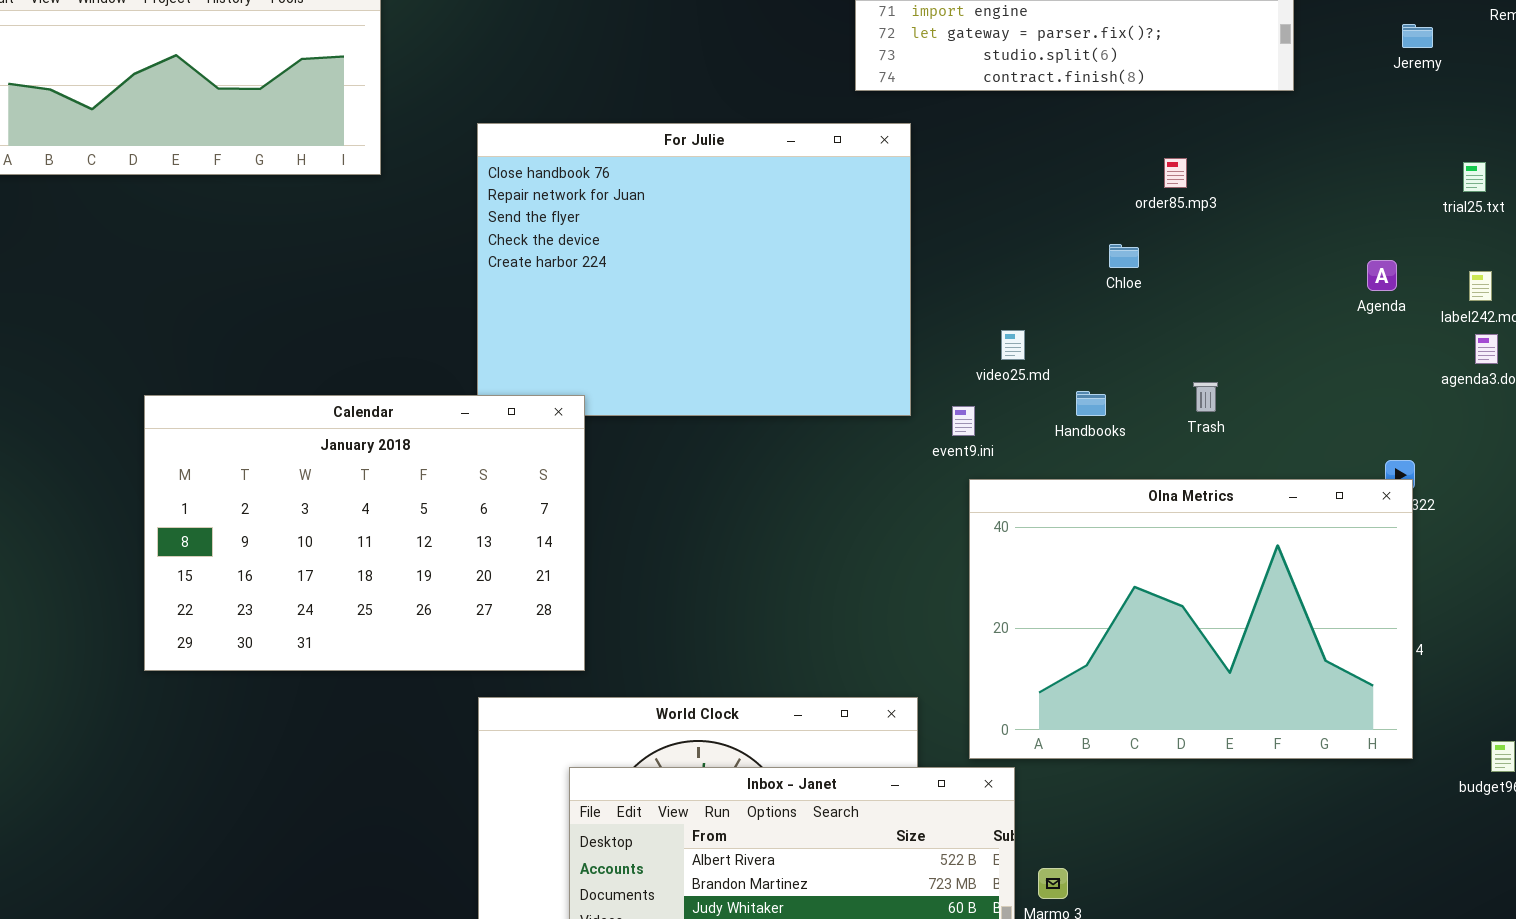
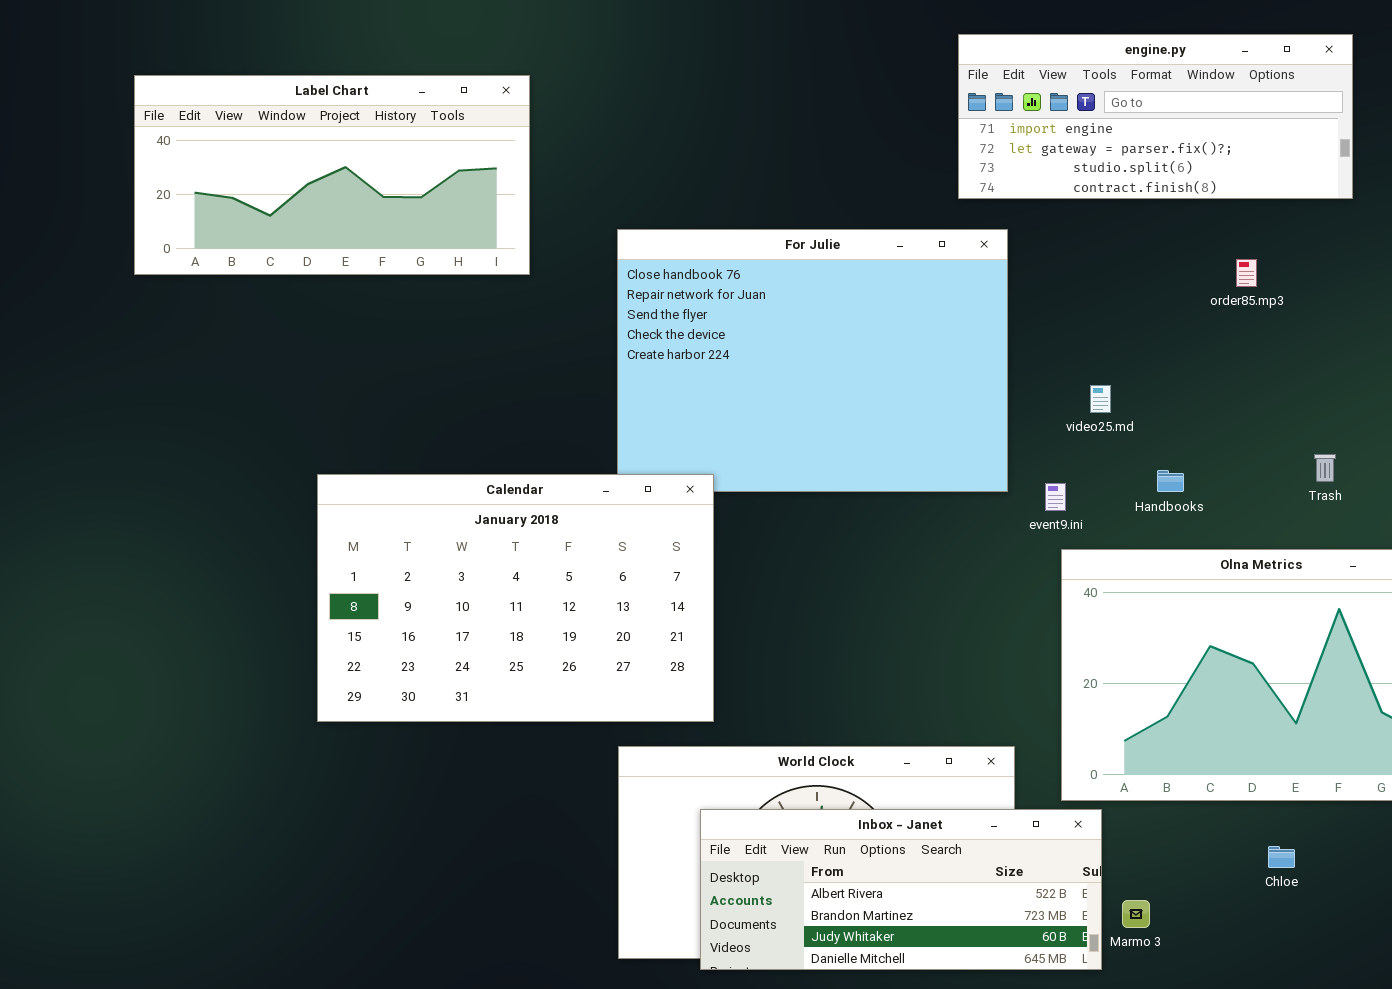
Chloe: [1109,244,1139,268] -> [1268,846,1295,868], moved
video25.md: [1001,330,1025,360] -> [1090,385,1111,413], moved
Trash: [1193,382,1218,412] -> [1314,454,1336,482], moved

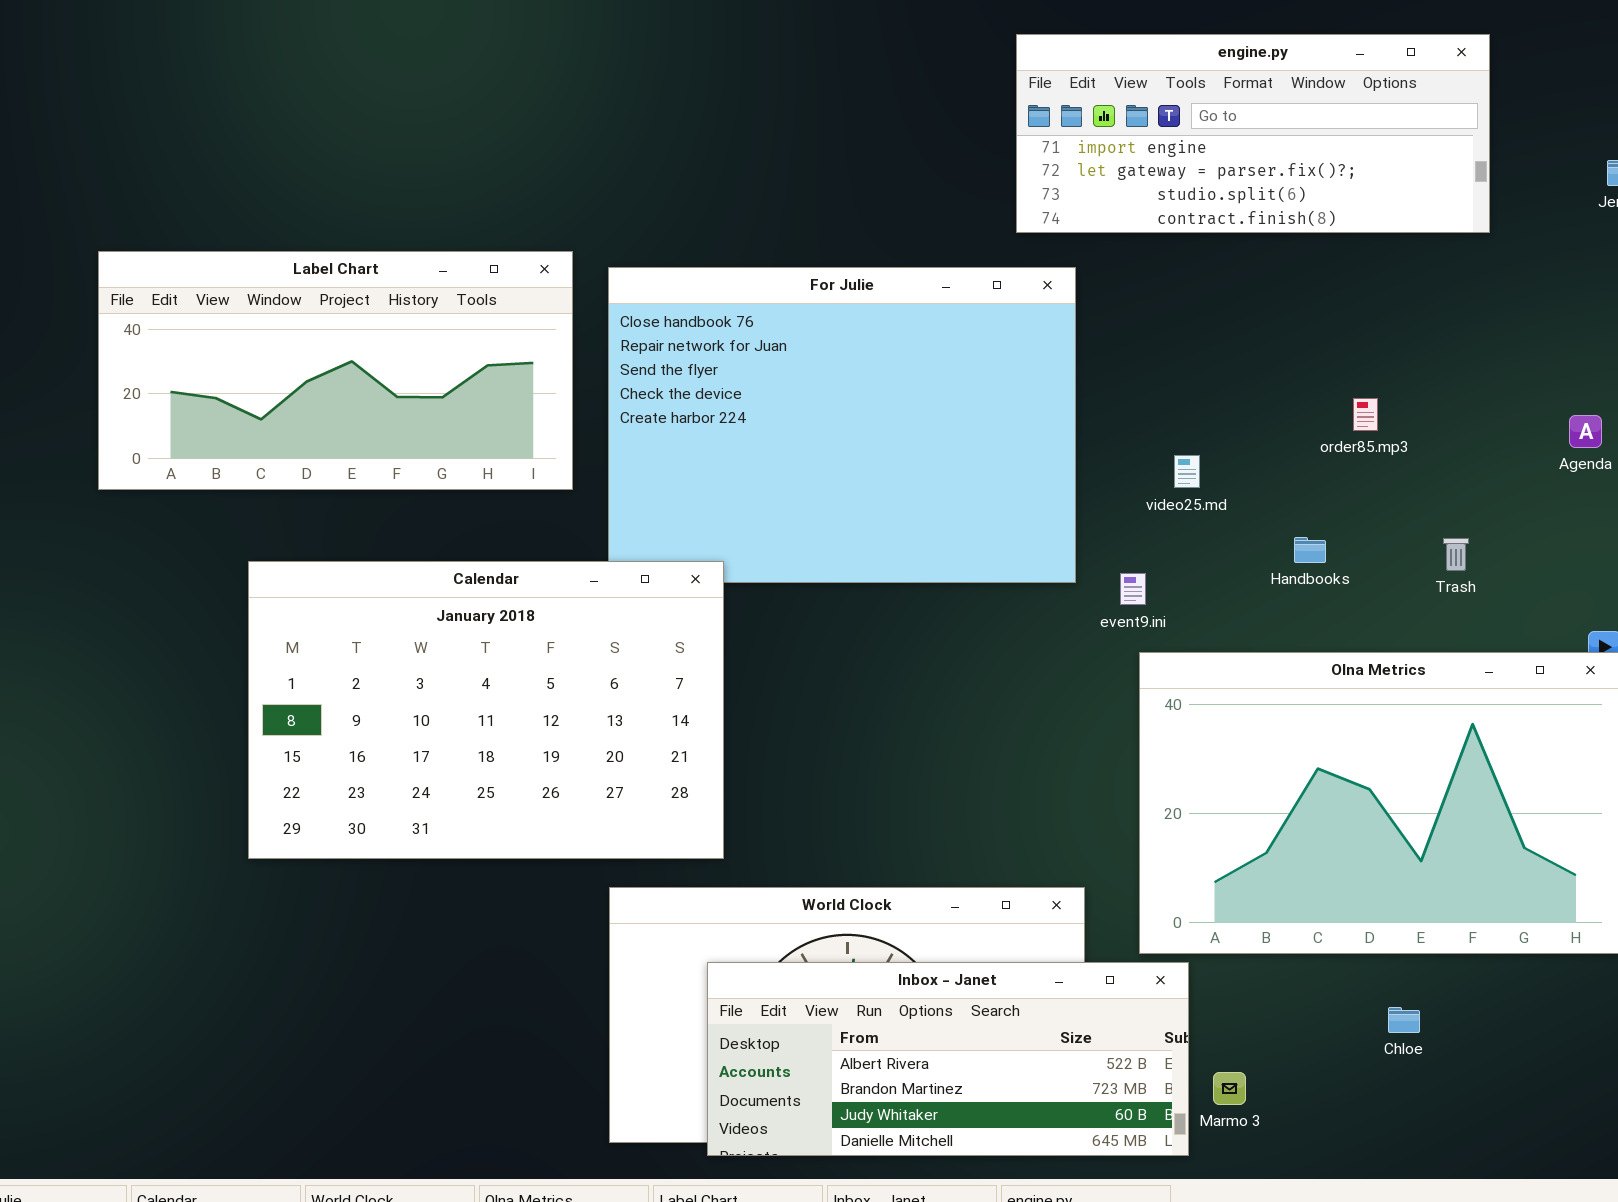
Label Chart: [134,75,530,275] -> [98,251,573,490], moved
order85.mp3: [1236,259,1257,287] -> [1353,398,1378,431], moved
Handbooks: [1157,470,1184,492] -> [1294,537,1326,563], moved

